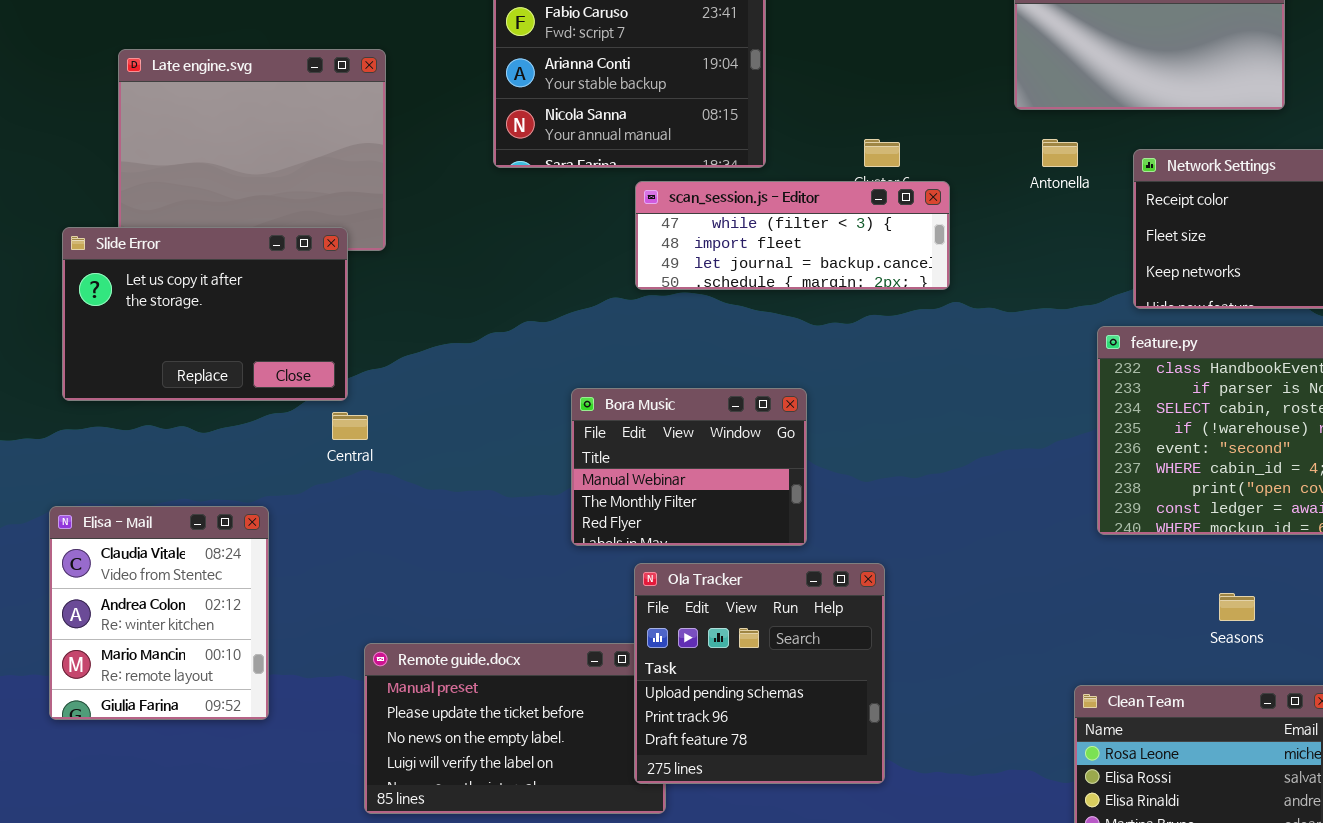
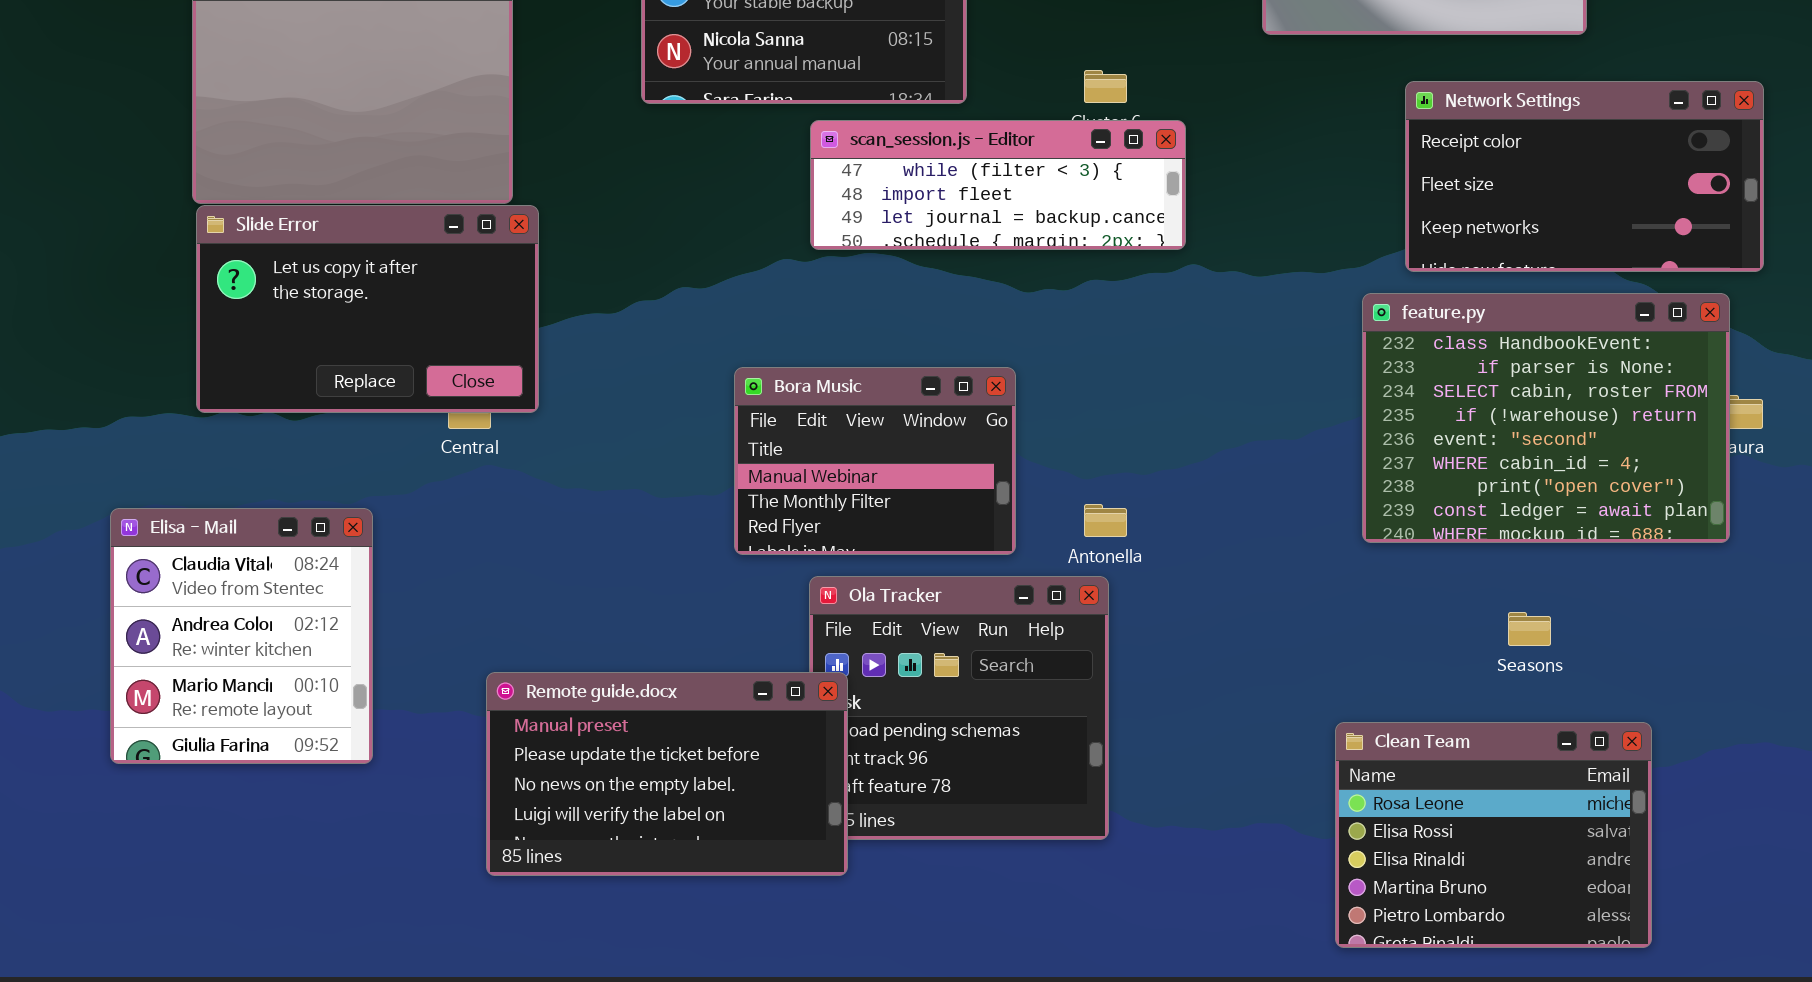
Antonella: [1042,139,1078,167] -> [1084,504,1127,537], moved
Slide Error: [62,227,348,401] -> [196,205,539,413], moved
Remote guide.docx: [364,643,666,814] -> [486,672,848,876], raised

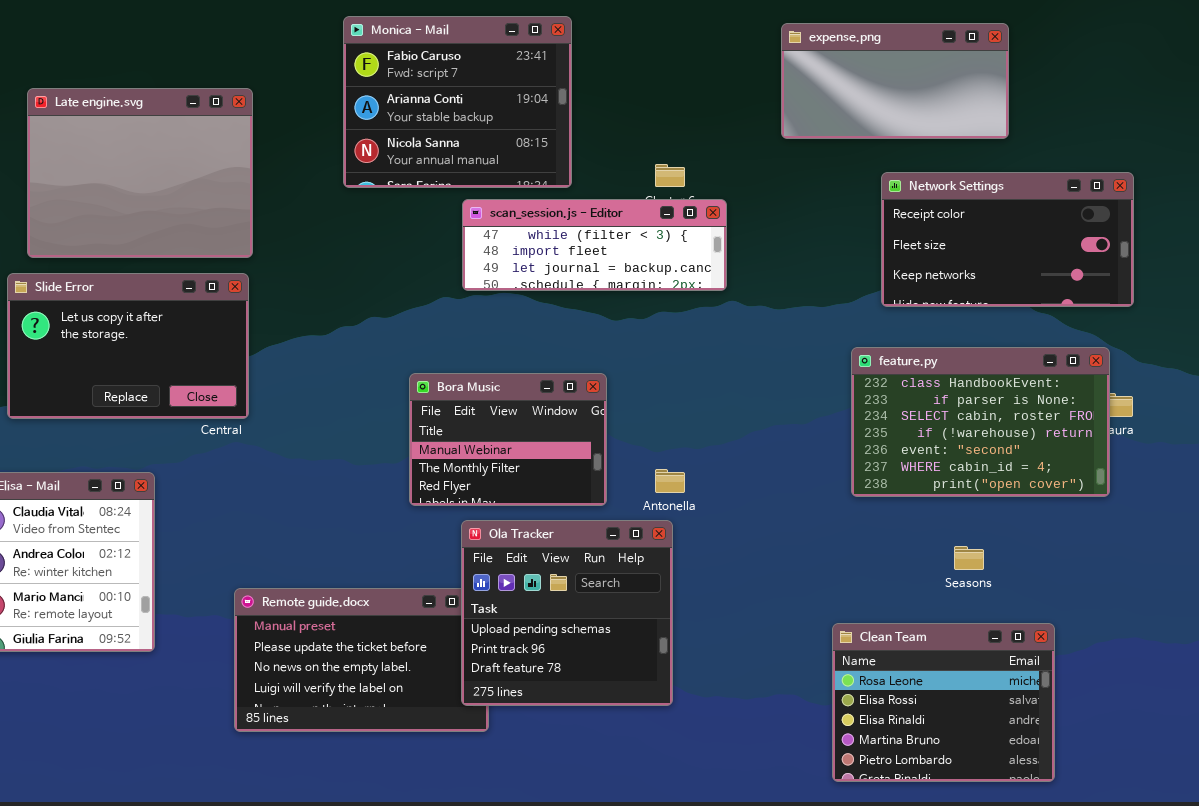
Slide Error: [196,205,539,413] -> [7,273,249,419], moved
feature.py: [1362,293,1730,543] -> [851,347,1110,497], resized
Ola Tracker: [809,576,1109,840] -> [461,520,673,706], raised

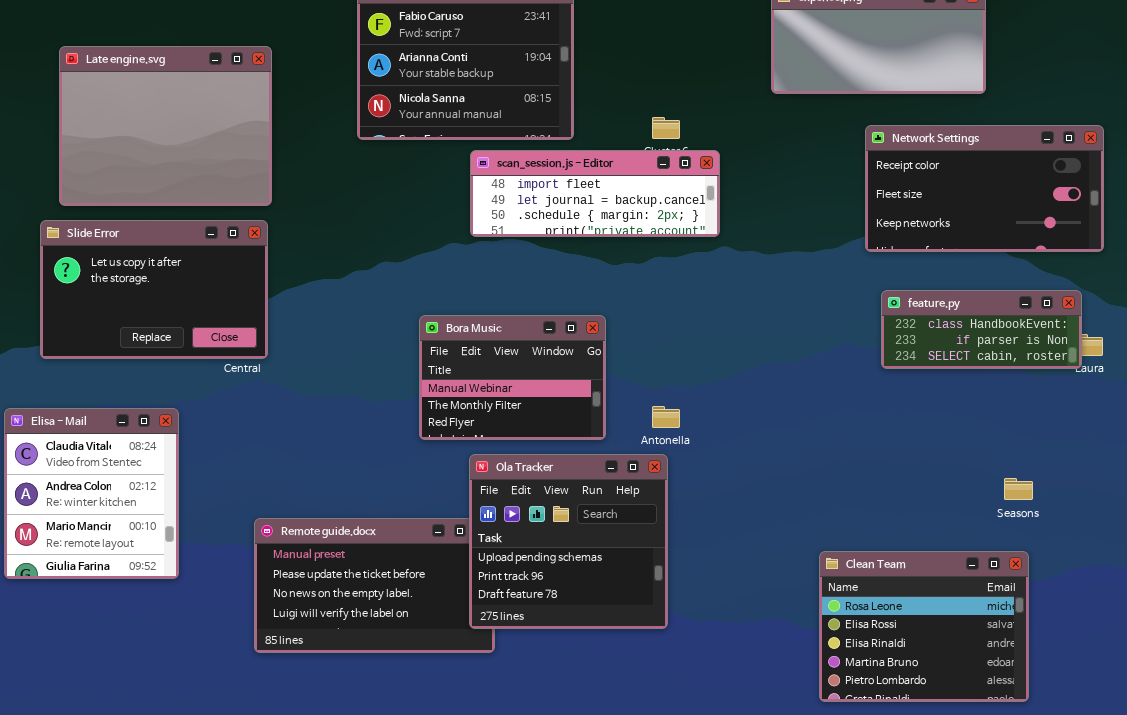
scan_session.js - Editor: [462,199,727,291] -> [470,150,720,237], scrolled down 1 row
feature.py: [851,347,1110,497] -> [881,290,1082,369], resized
Seasons: [954,546,984,570] -> [1004,478,1033,500], moved

